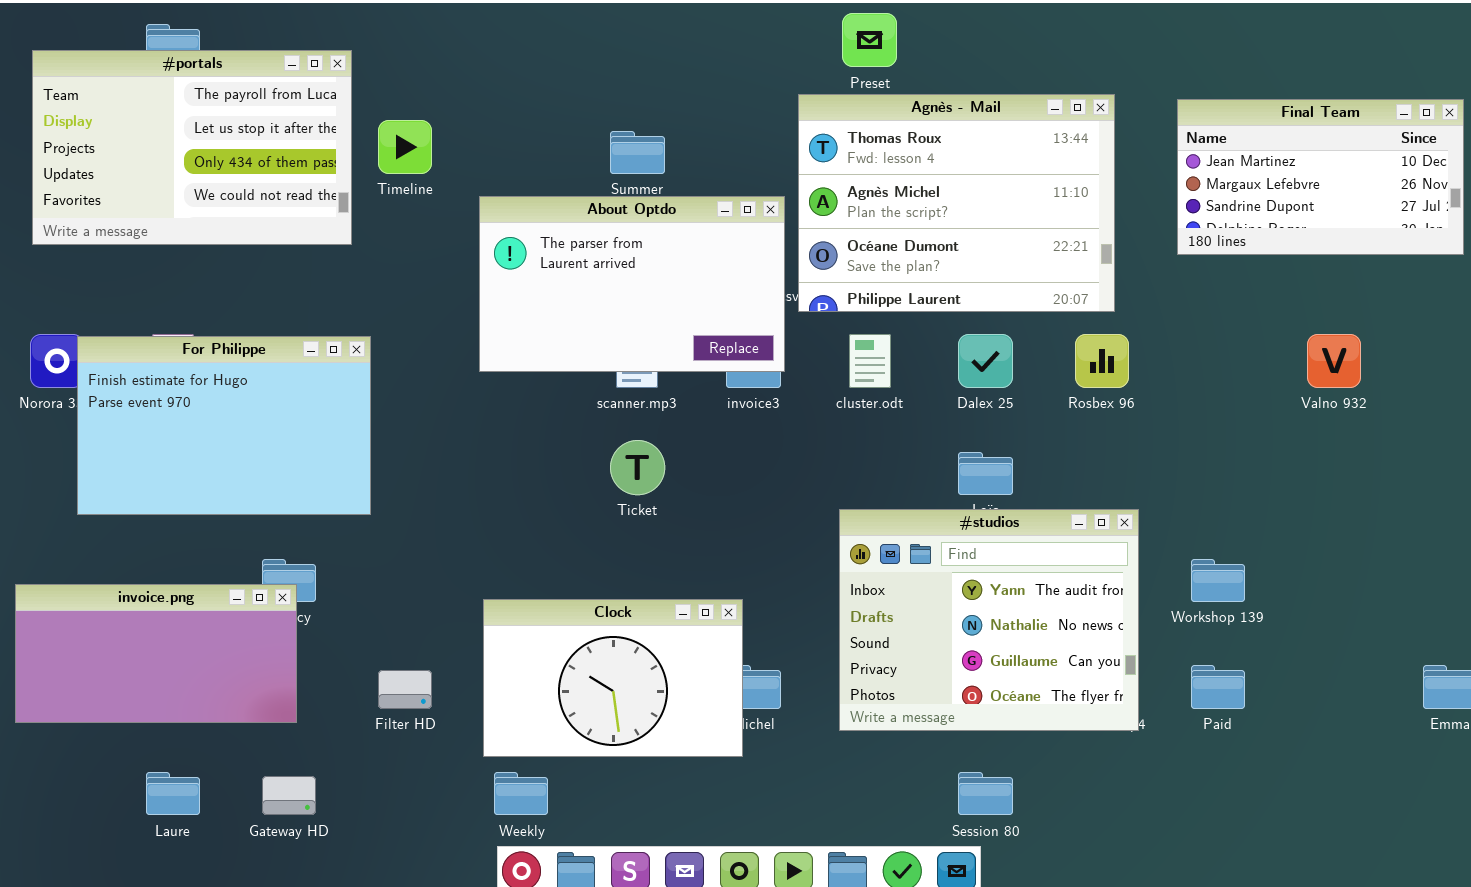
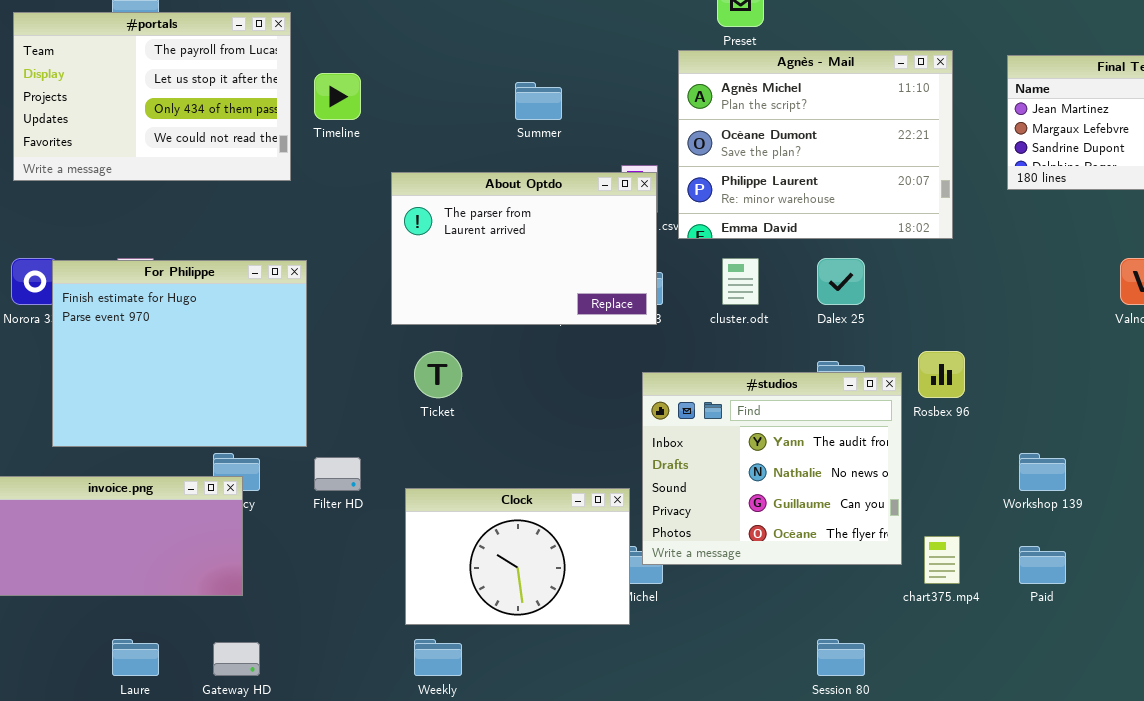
Agnès - Mail: [798,94,1115,312] -> [678,50,953,239], scrolled down 1 row
About Optdo: [479,196,785,372] -> [391,172,657,325], moved
Rosbex 96: [1075,334,1129,388] -> [918,351,965,398], moved
For Philippe: [77,336,371,515] -> [52,260,307,447], resized
Ticket: [610,440,665,495] -> [414,351,462,398], moved
#studios: [839,509,1139,731] -> [642,372,902,565], moved
Filter HD: [378,670,432,709] -> [314,457,361,491], moved

